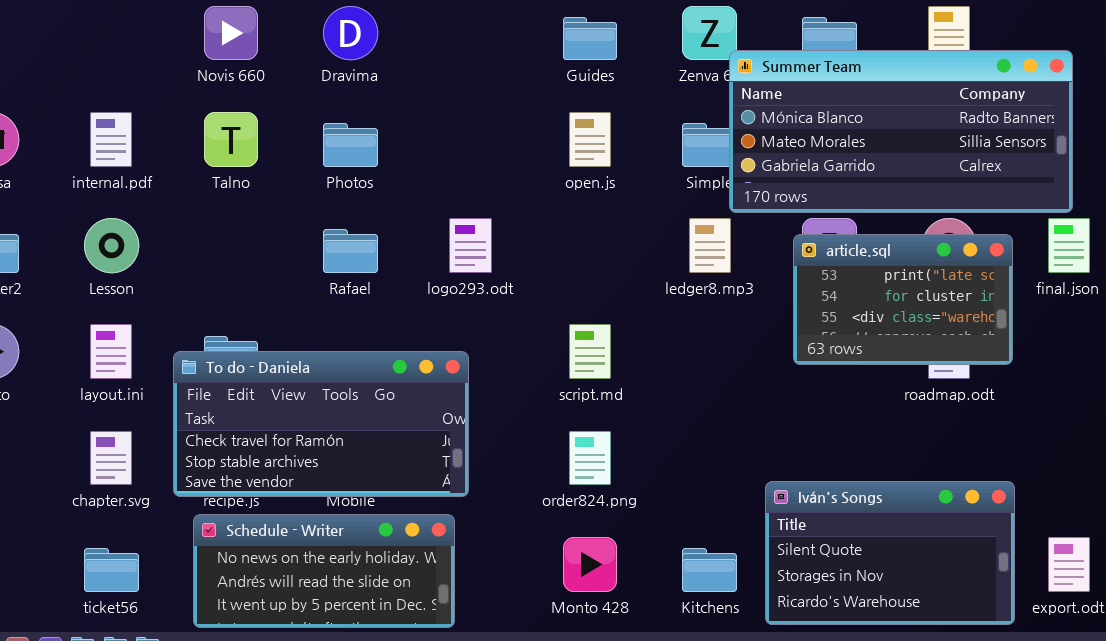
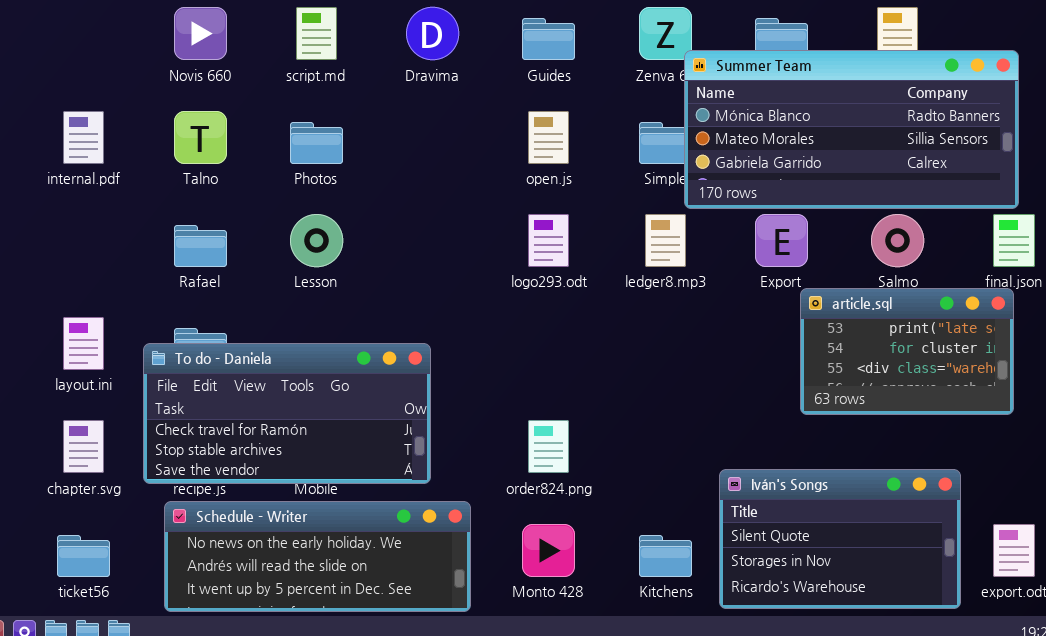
Dravima: [323,6,378,60] -> [406,7,459,60], moved
Lesson: [84,218,139,273] -> [290,214,343,267], moved
logo293.odt: [449,218,492,273] -> [528,214,569,267], moved
Rafael: [323,229,378,273] -> [174,225,227,267], moved
article.sql: [793,234,1013,365] -> [800,288,1014,415], moved
script.md: [569,324,611,379] -> [296,7,337,60], moved
Schedule - Writer: [193,514,455,628] -> [164,501,471,612], resized

